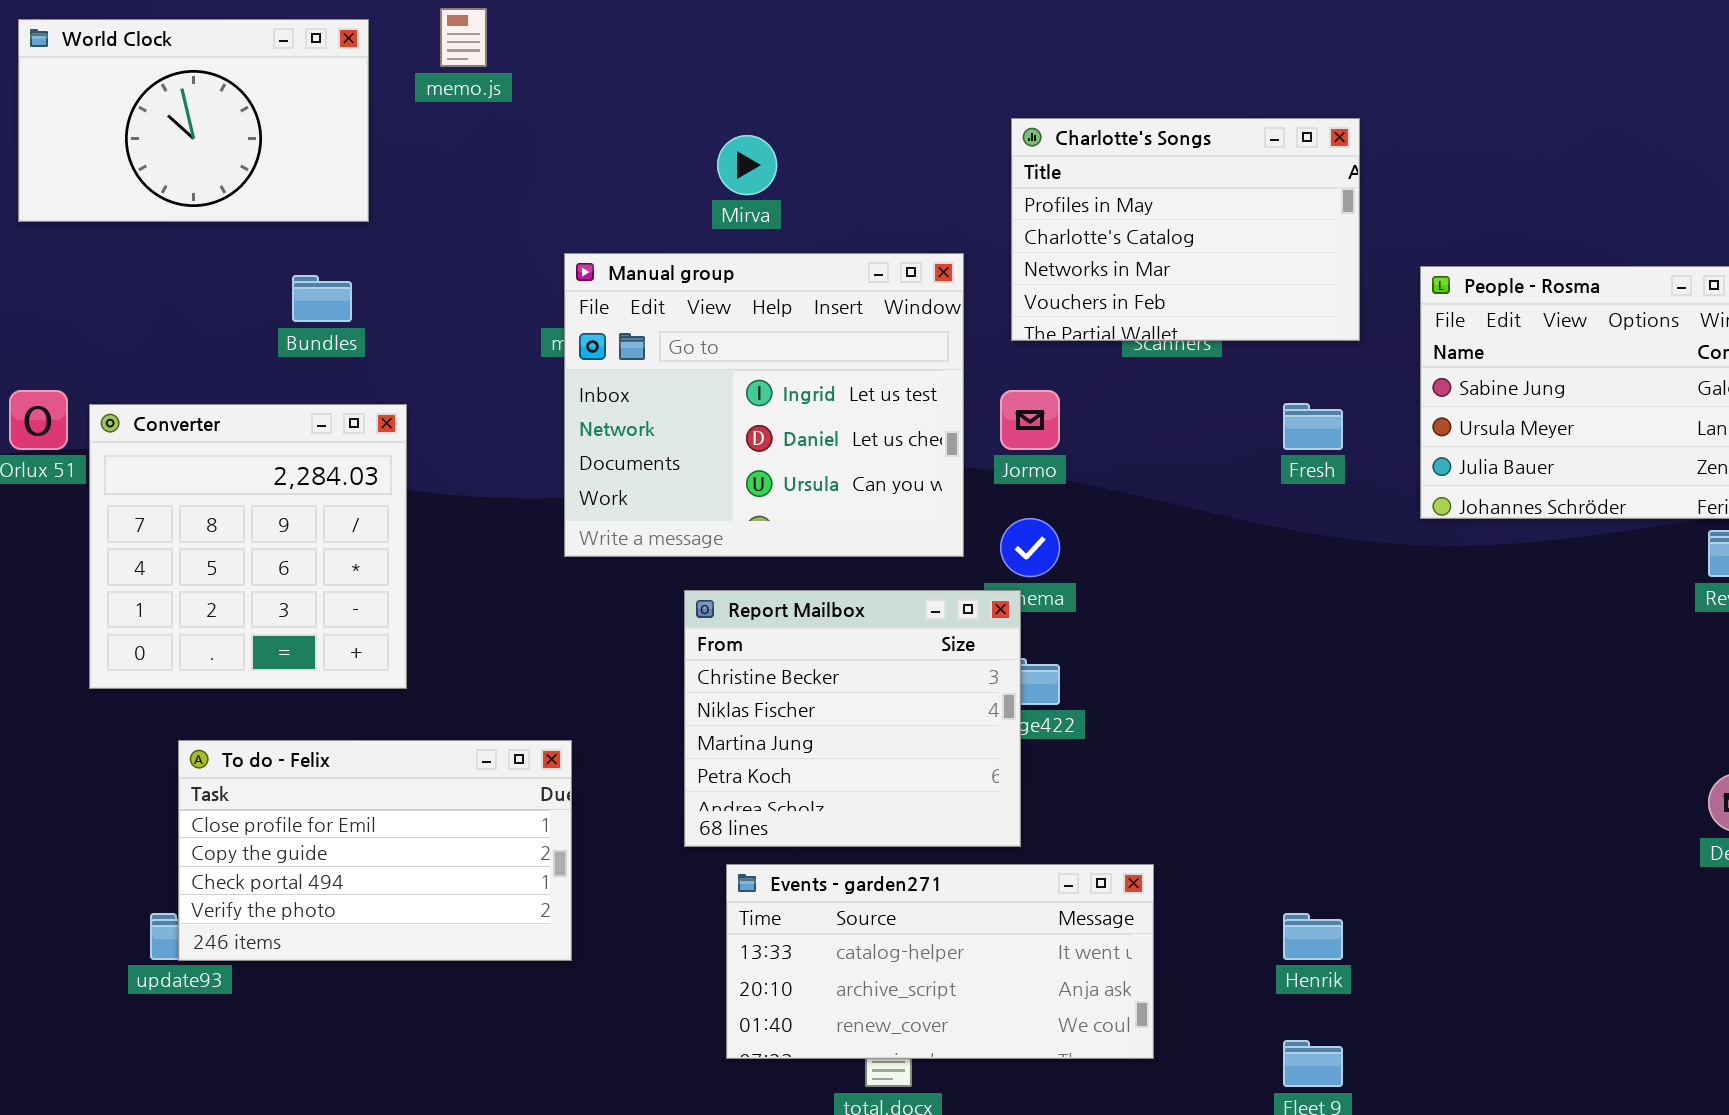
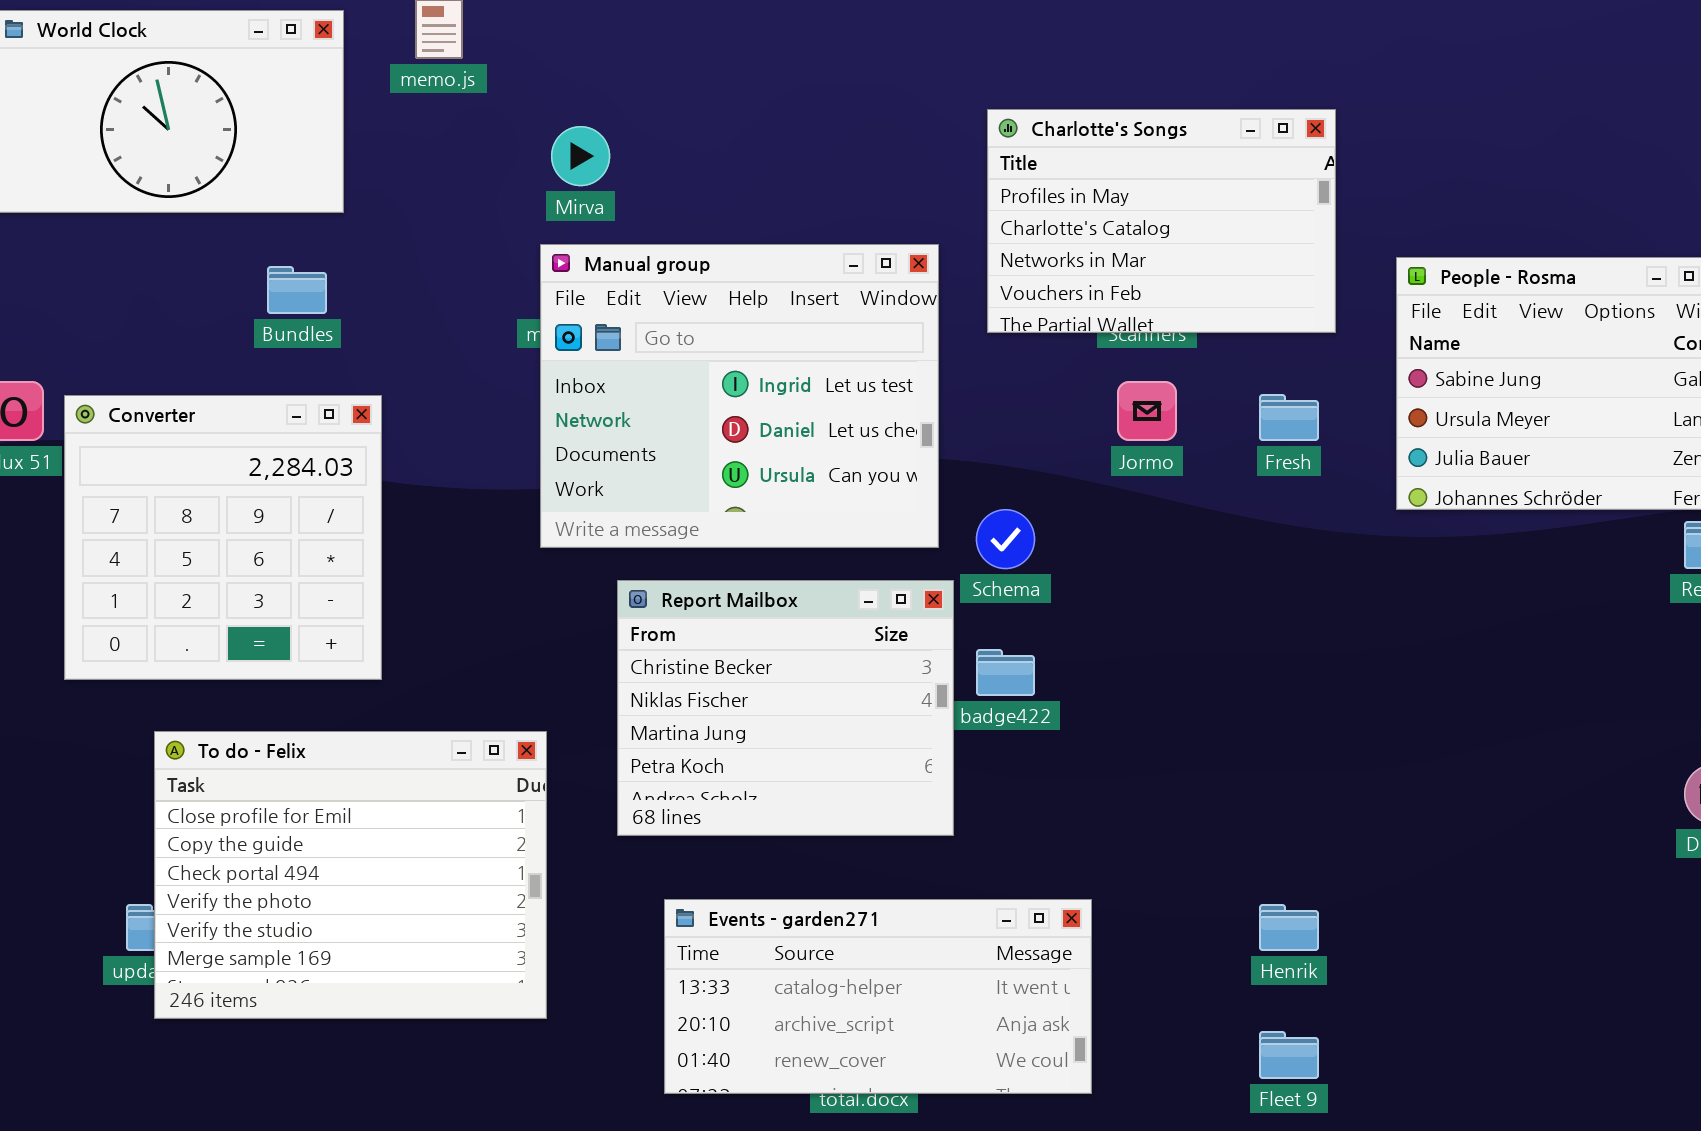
Mirva: [717,135,777,195] -> [551,126,610,186], moved
Jormo: [1000,390,1060,450] -> [1117,381,1177,441], moved
Report Mailbox: [684,590,1021,847] -> [617,580,954,836], moved
To do - Felix: [178,740,572,961] -> [154,731,547,1019], resized
Events - garden271: [726,864,1154,1059] -> [664,899,1092,1094], moved

